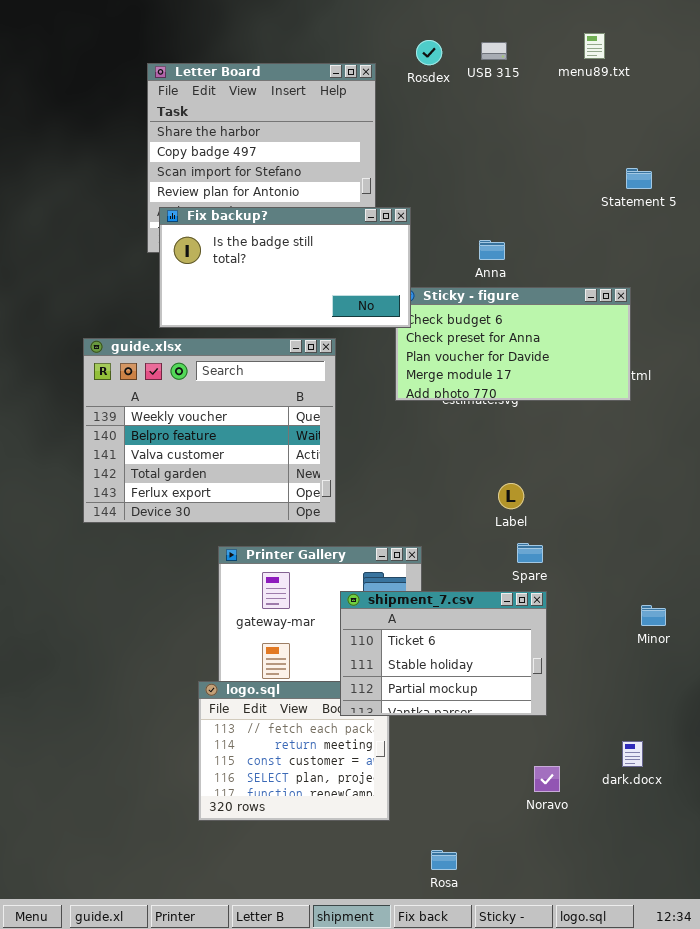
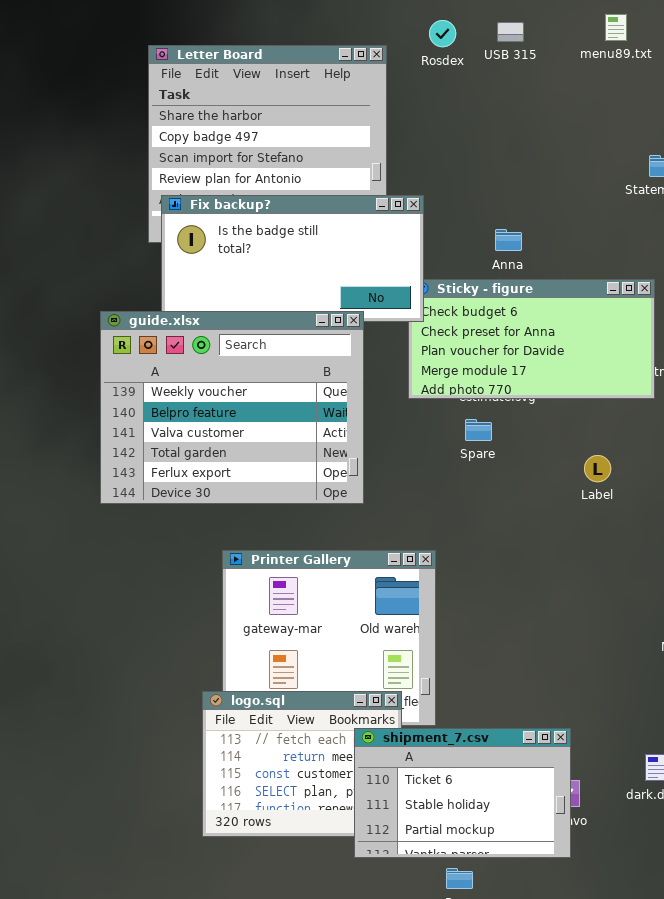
guide.xlsx: [83,338,336,523] -> [100,311,364,504], moved
Label: [498,483,524,509] -> [584,455,611,482], moved
Spare: [517,543,543,563] -> [465,419,492,441], moved
shipment_7.csv: [340,591,547,716] -> [354,728,571,858], moved

